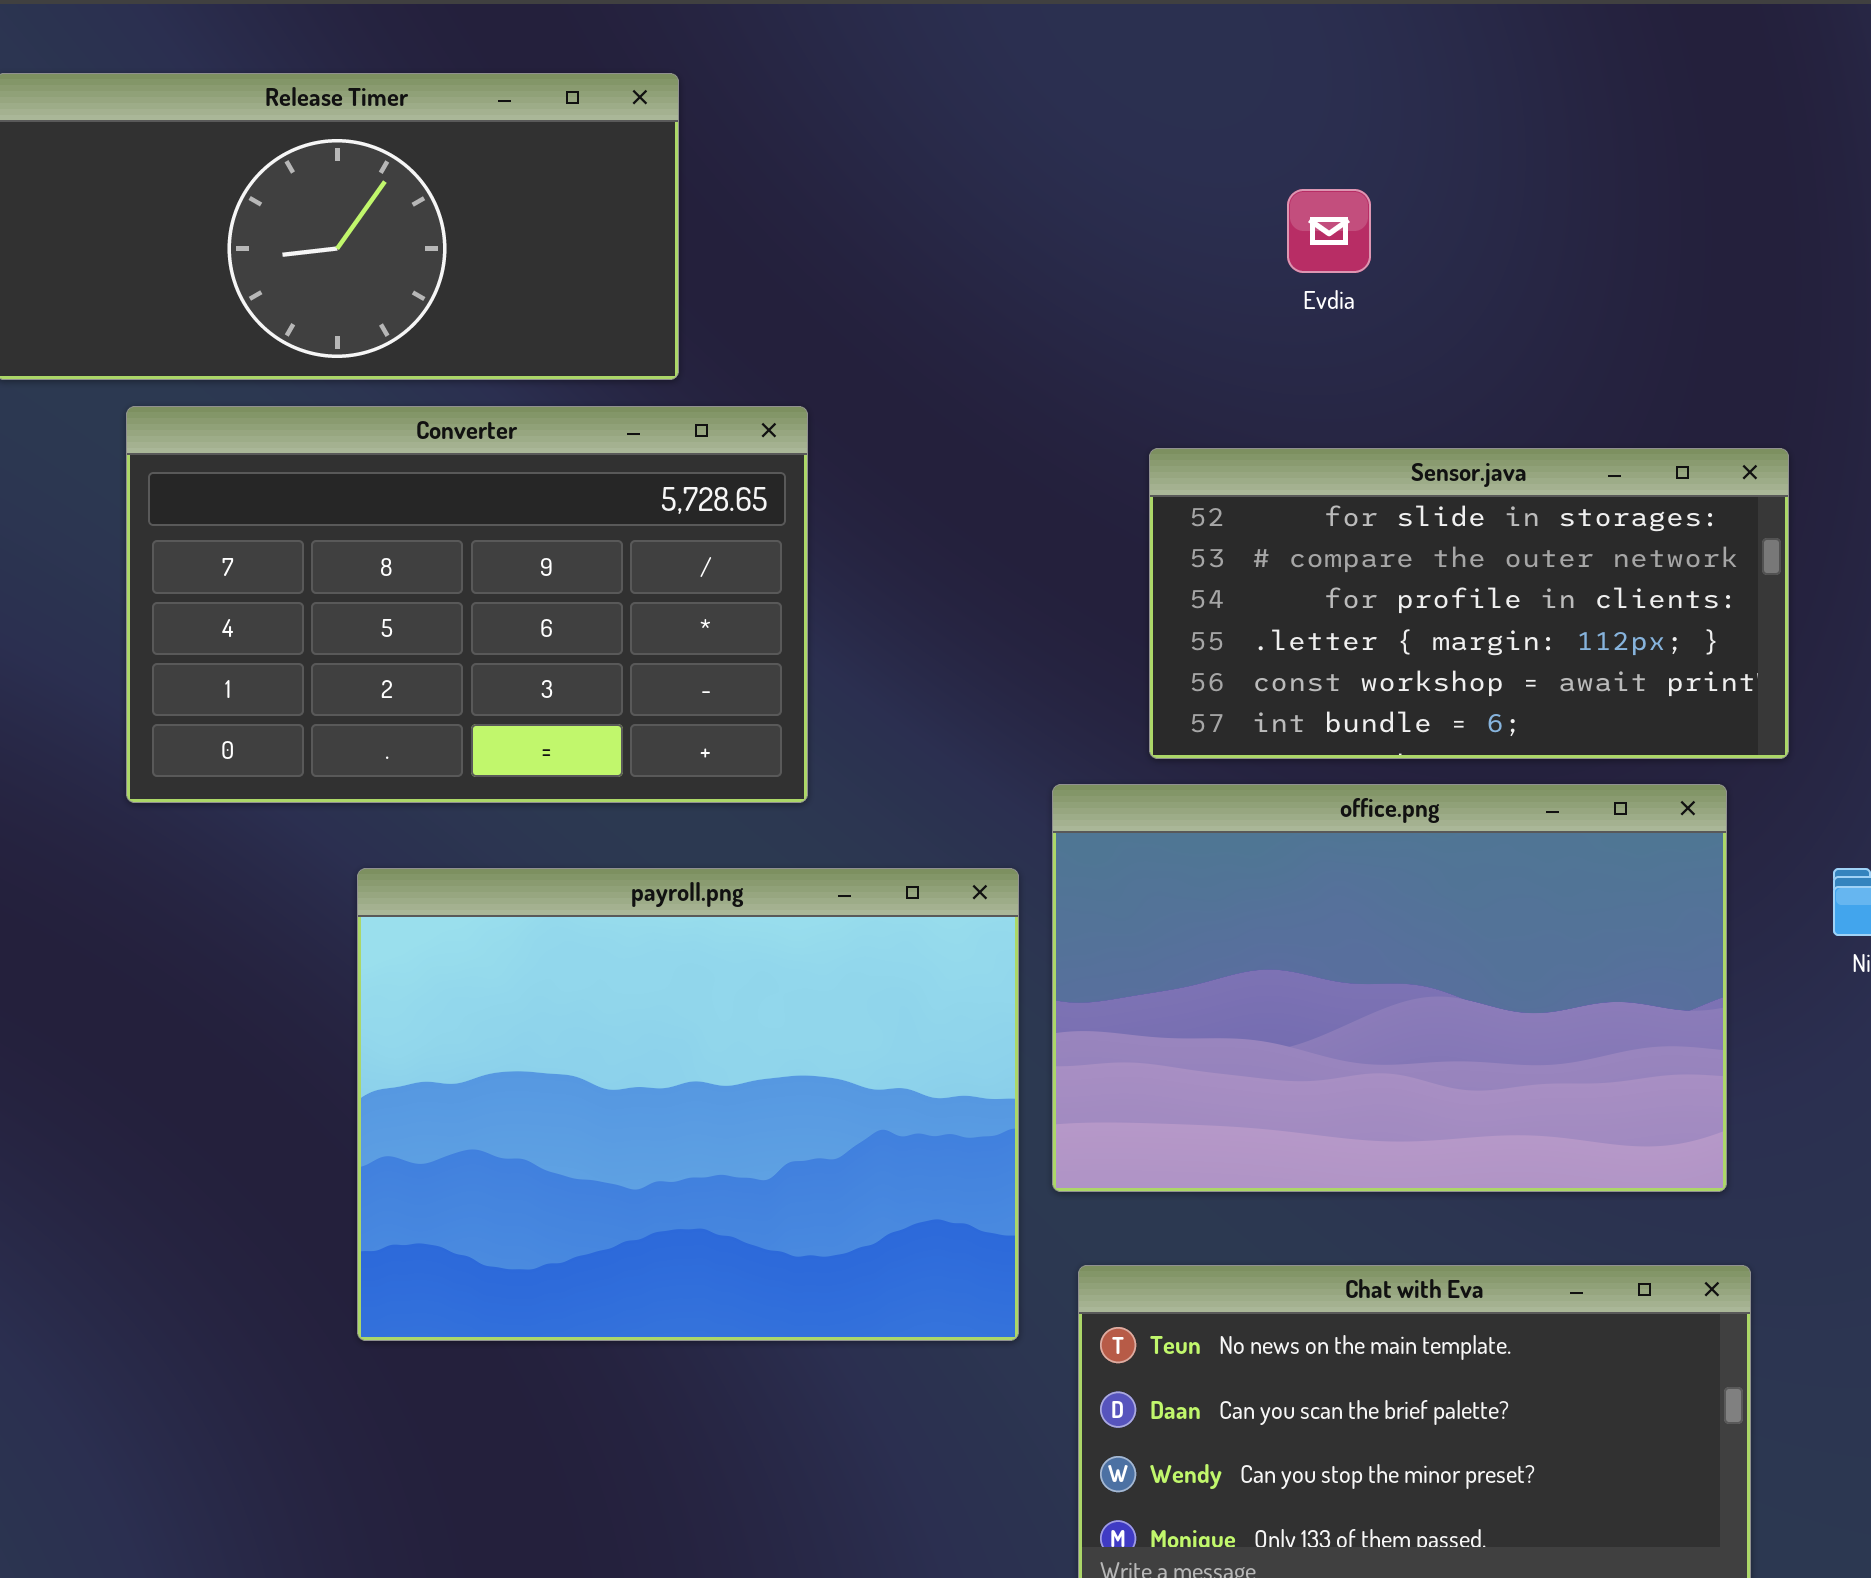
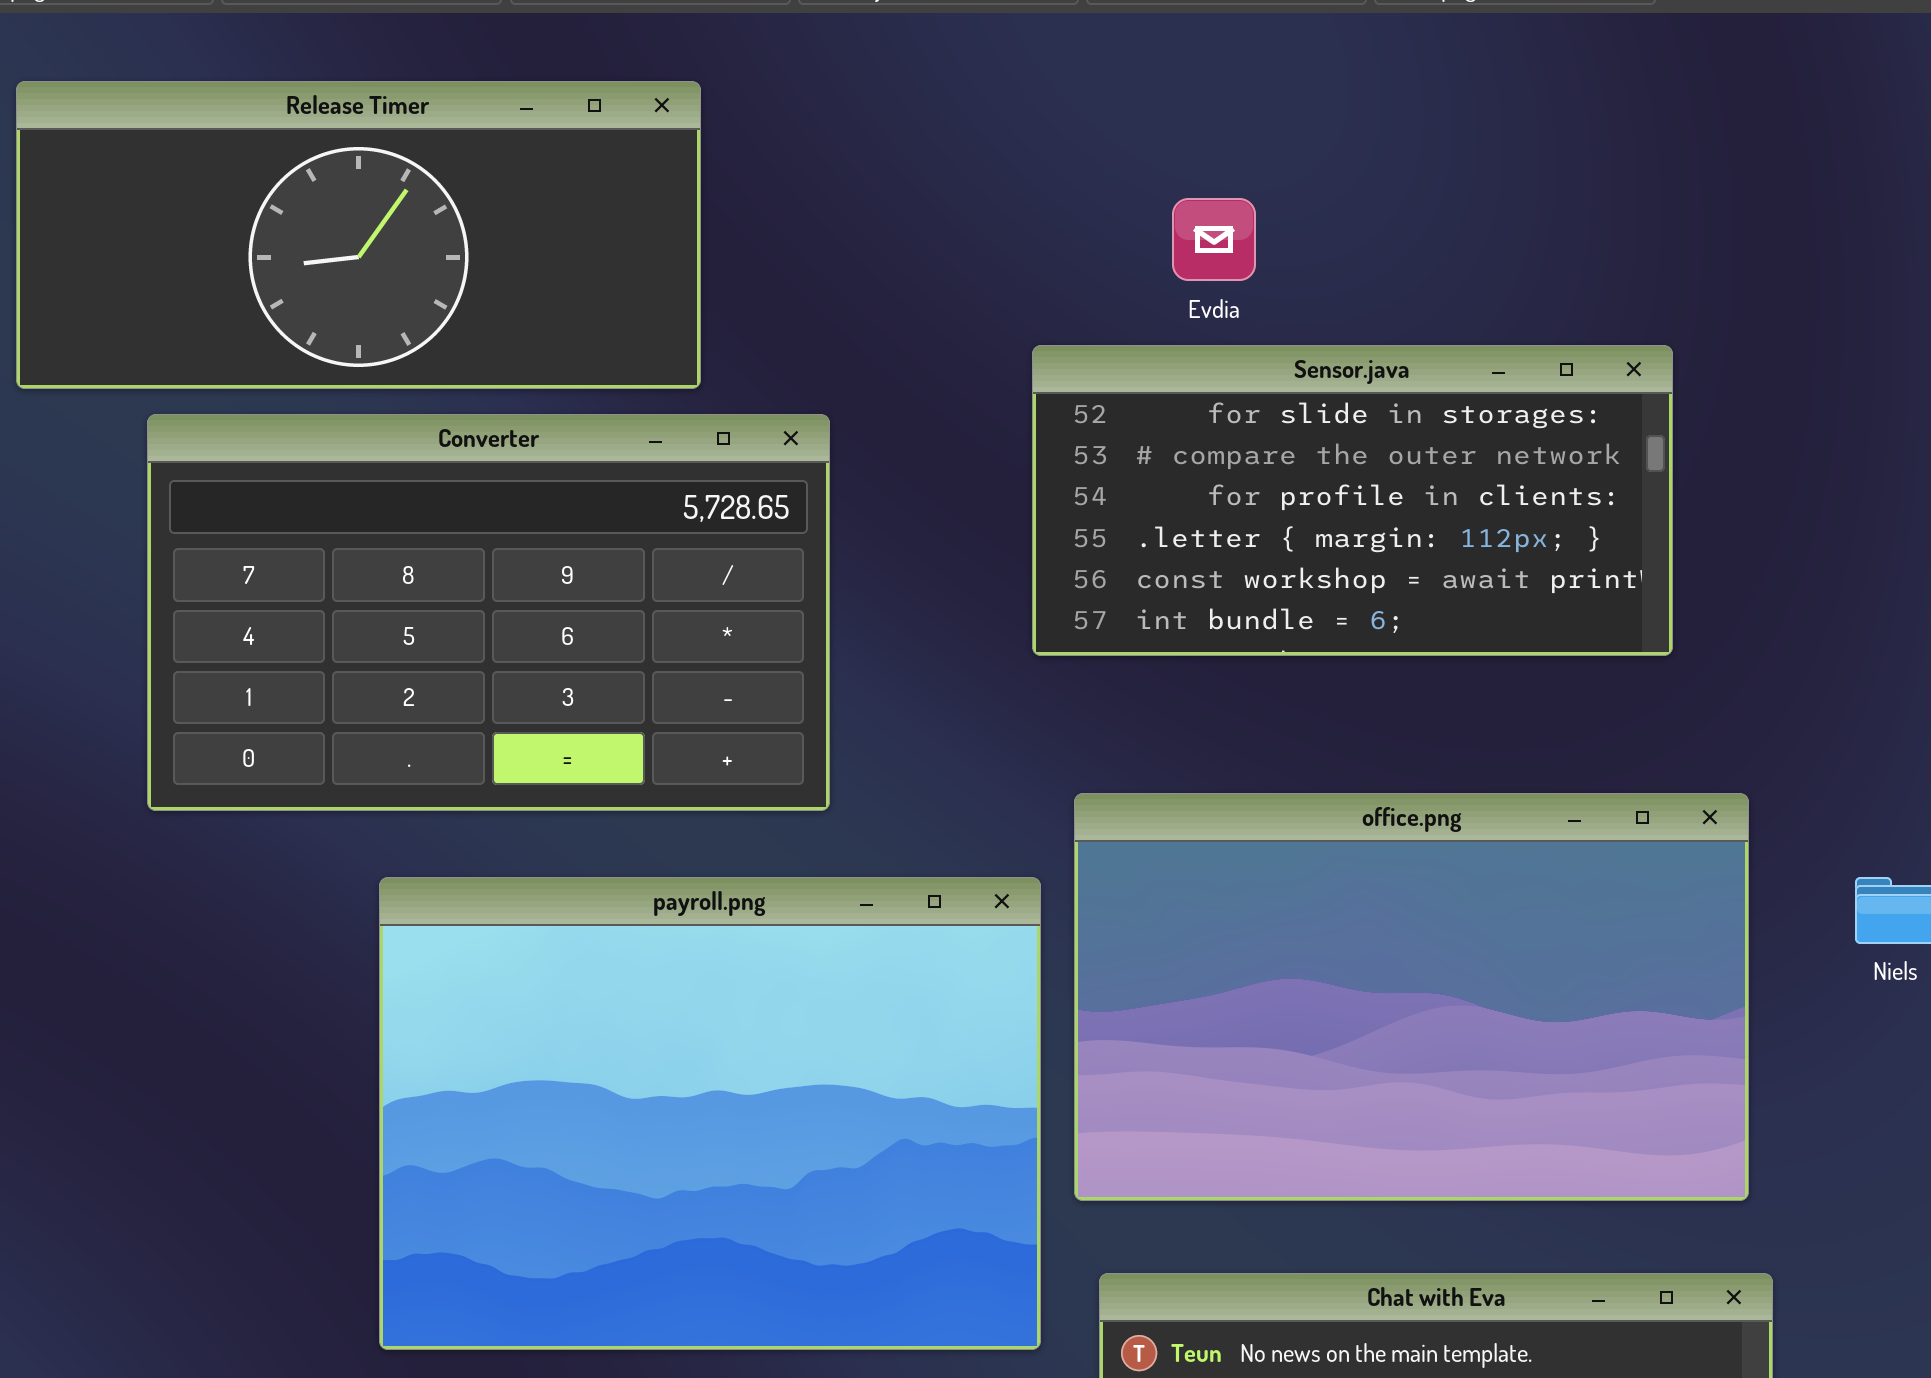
Evdia: [1287,189,1371,273] -> [1172,198,1256,281], moved
Sensor.java: [1149,448,1789,759] -> [1032,345,1673,656], moved

